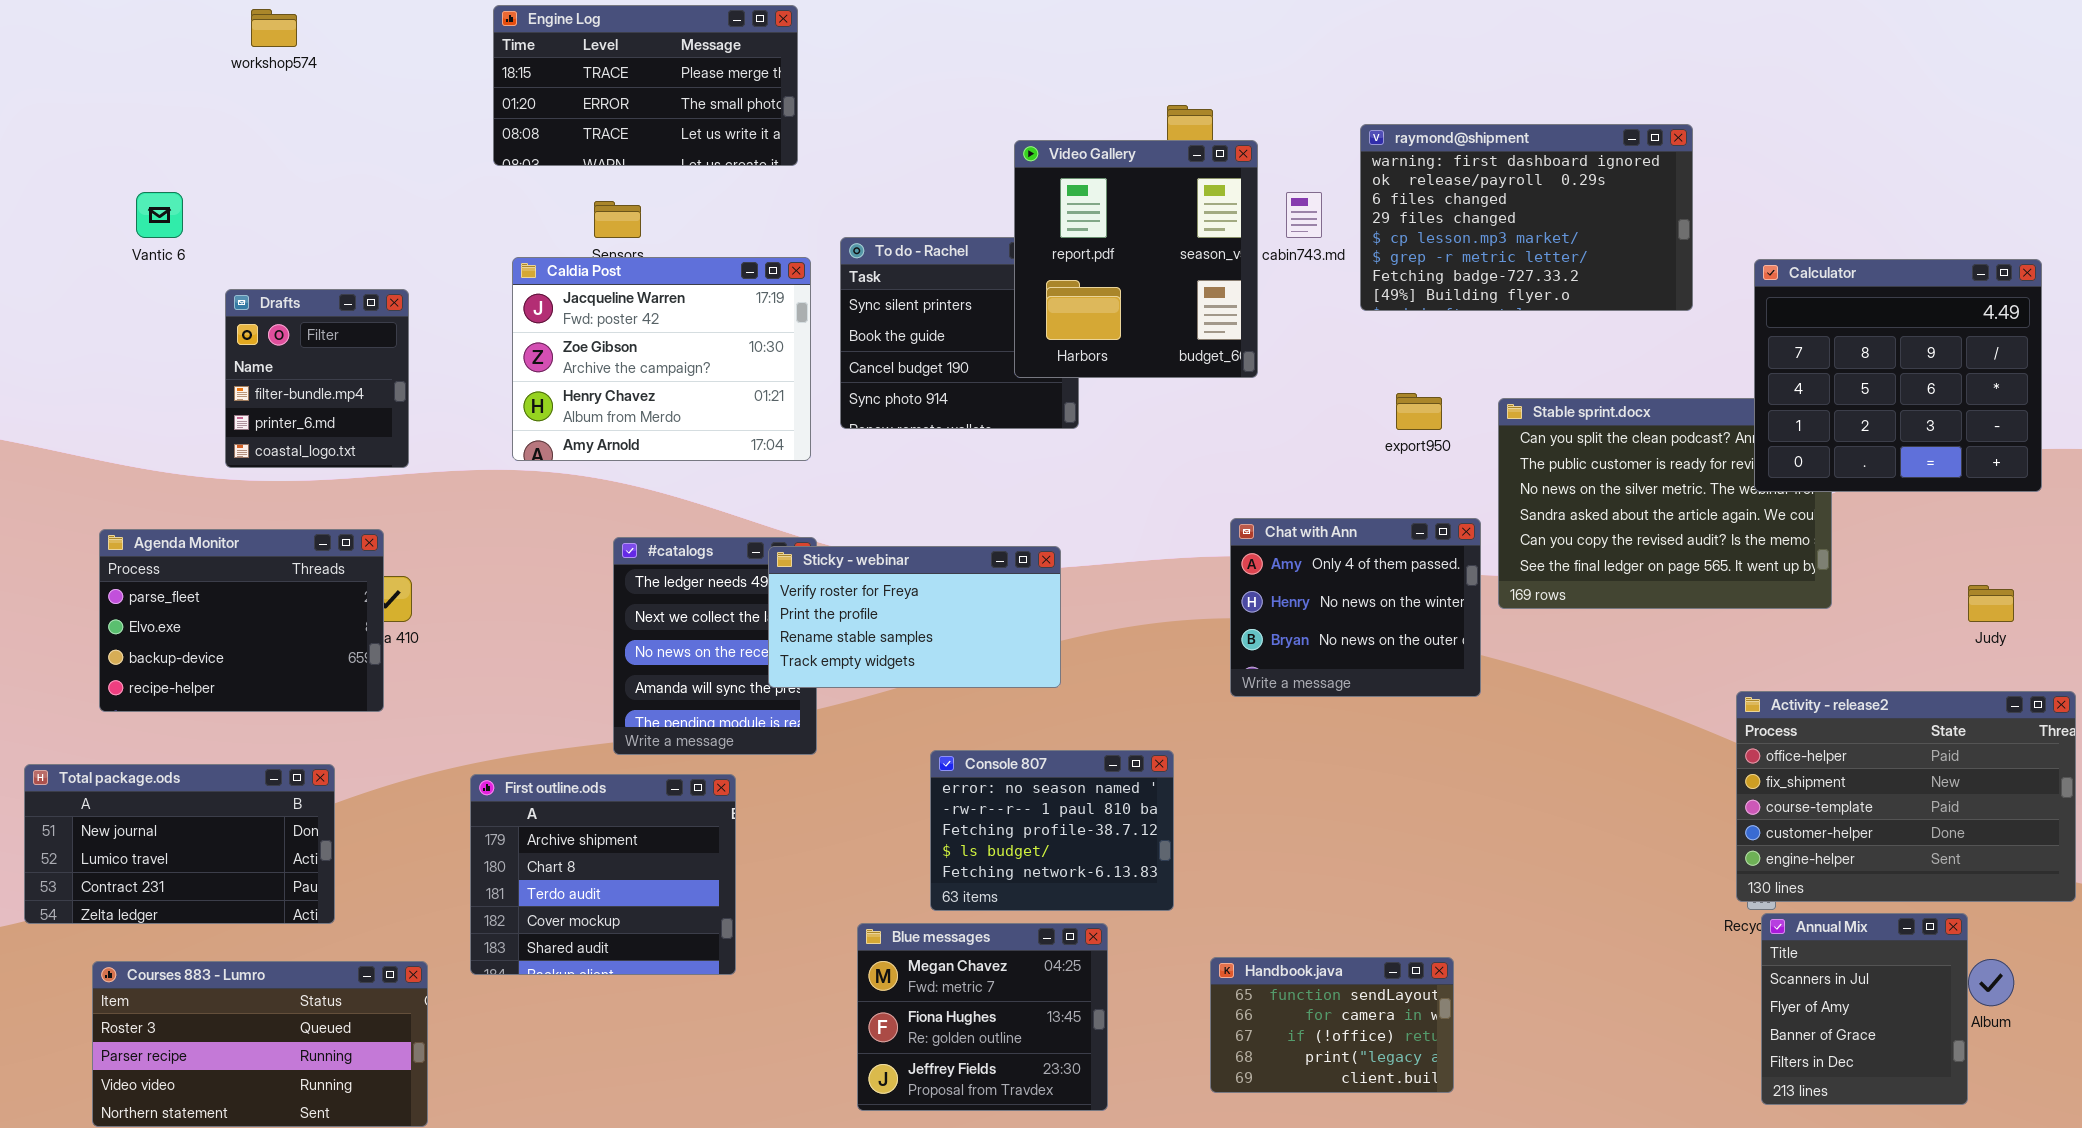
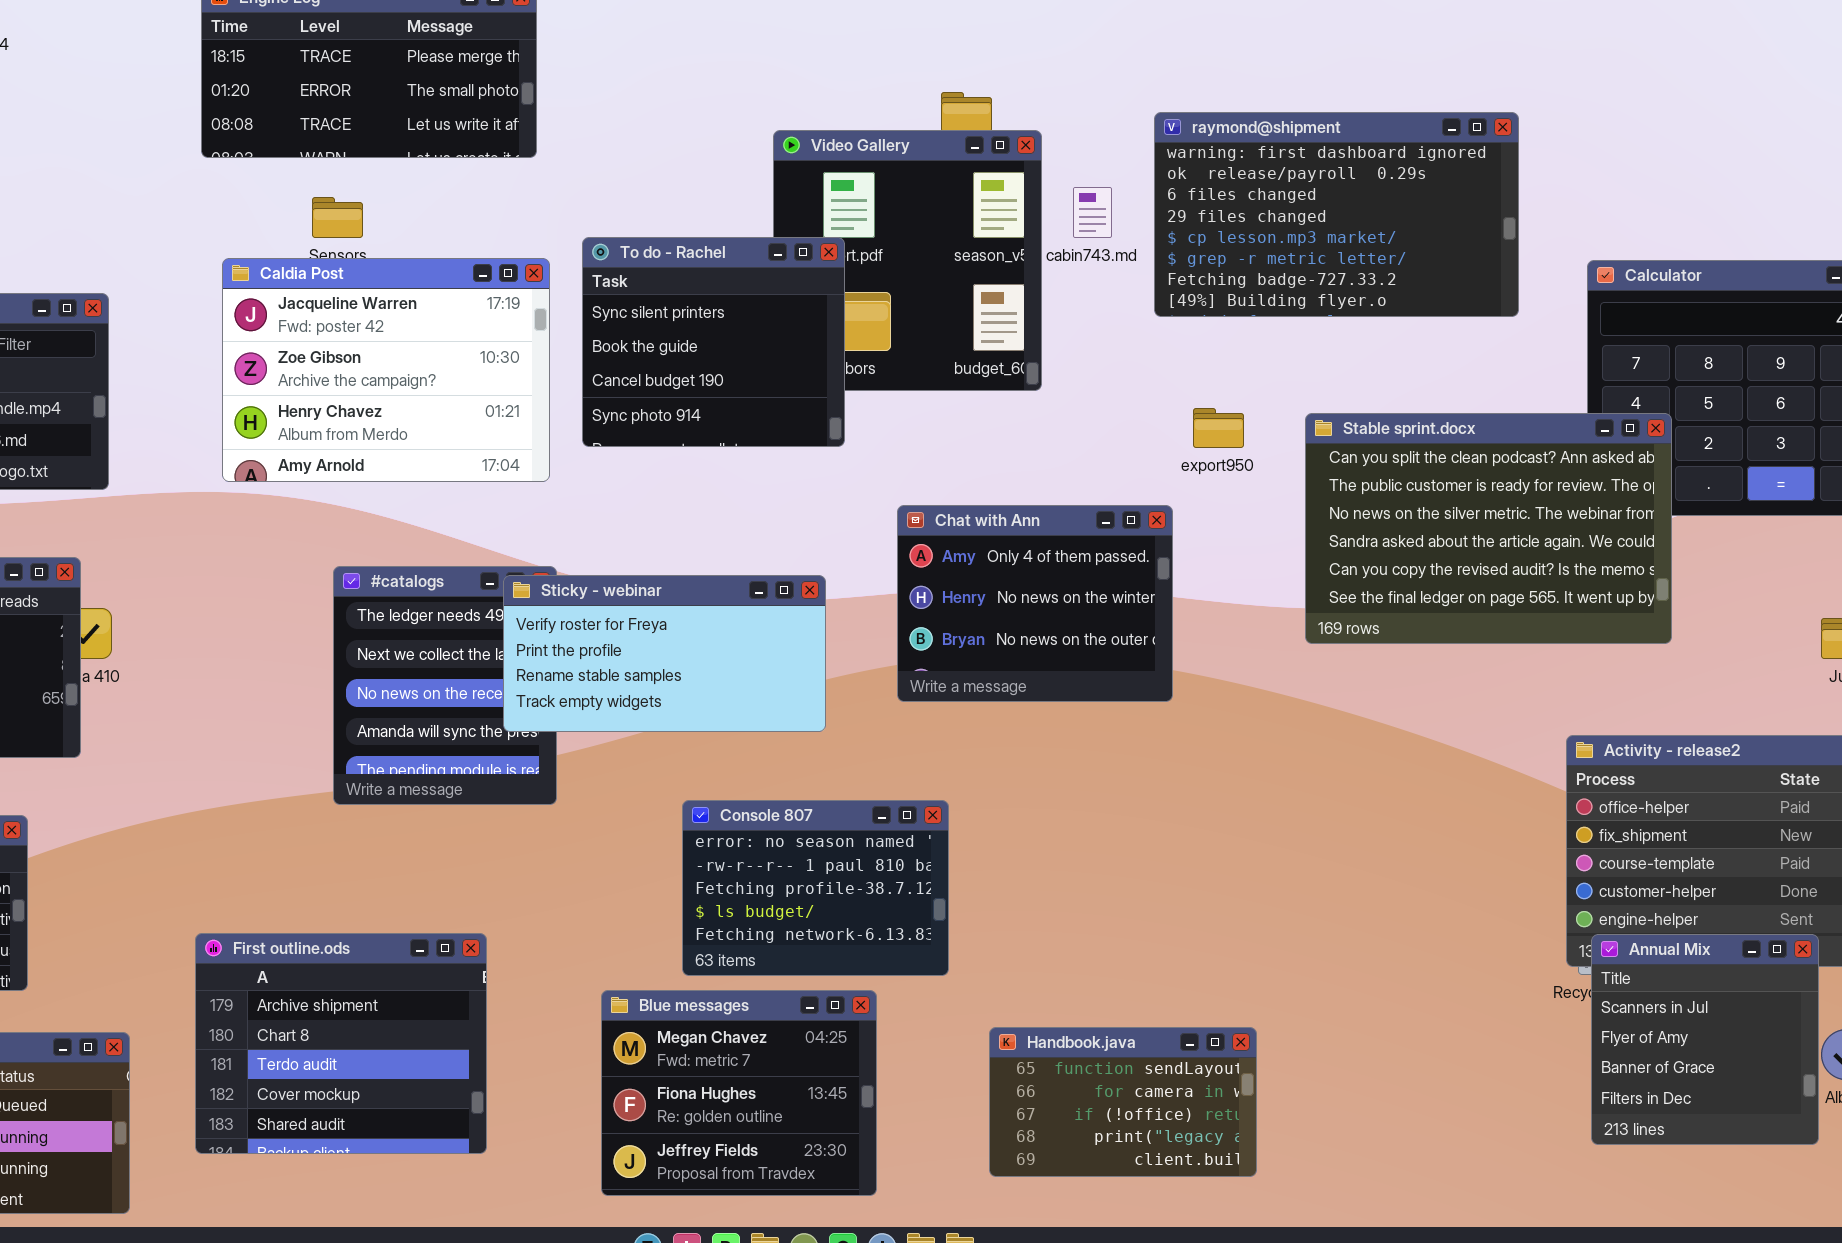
To do - Rachel: [840,237,1079,429] -> [582,237,845,447], raised
Stable sprint.docx: [1498,398,1832,609] -> [1305,413,1672,644], raised
Chat with Ann: [1230,518,1481,697] -> [897,505,1173,702], moved
First outline.ods: [470,774,736,975] -> [195,933,487,1154], moved
Annual Mix: [1761,913,1968,1105] -> [1591,934,1819,1145], moved

